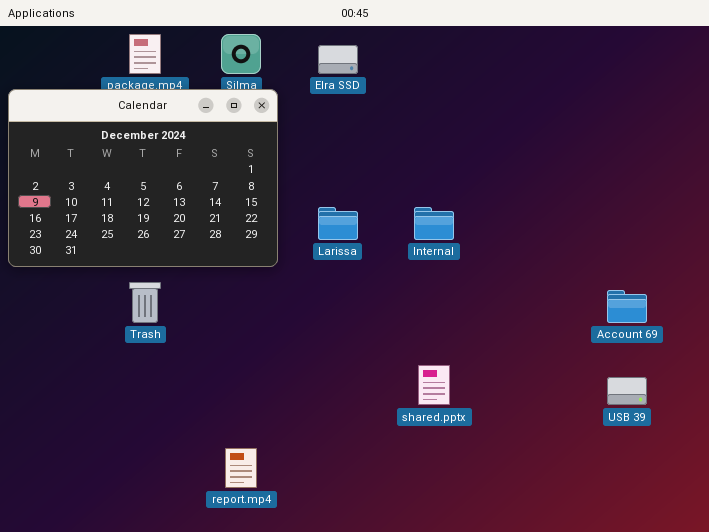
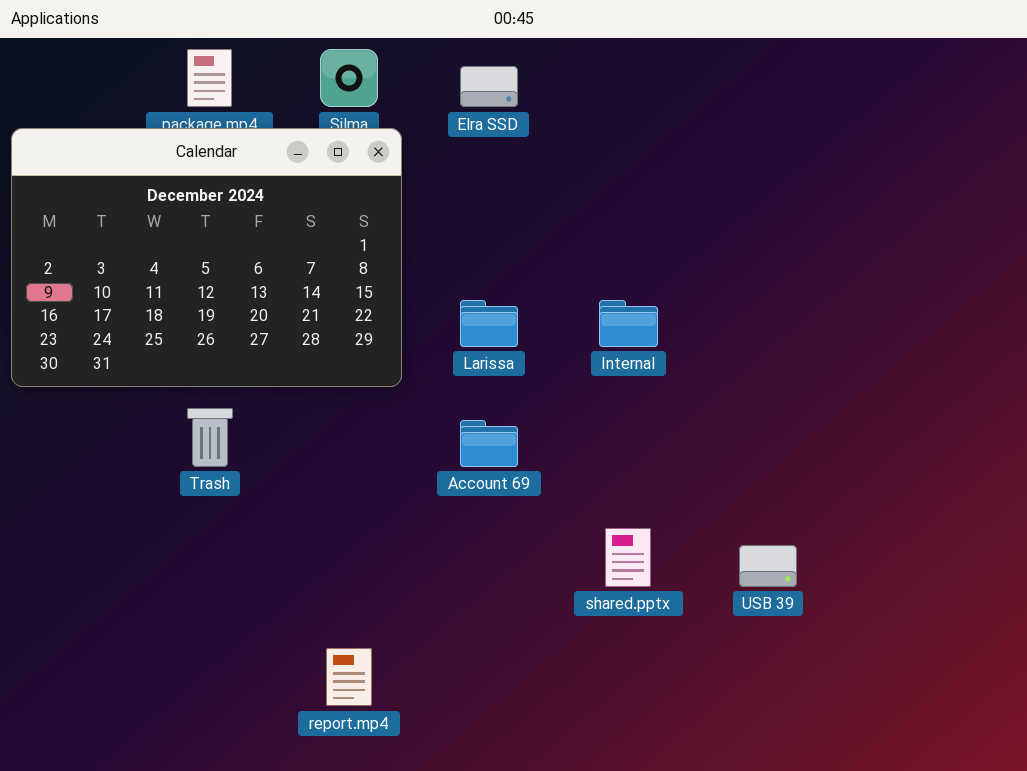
Account 69: [607,290,647,323] -> [460,420,518,467], moved
USB 39: [607,377,647,405] -> [739,545,797,587], moved

